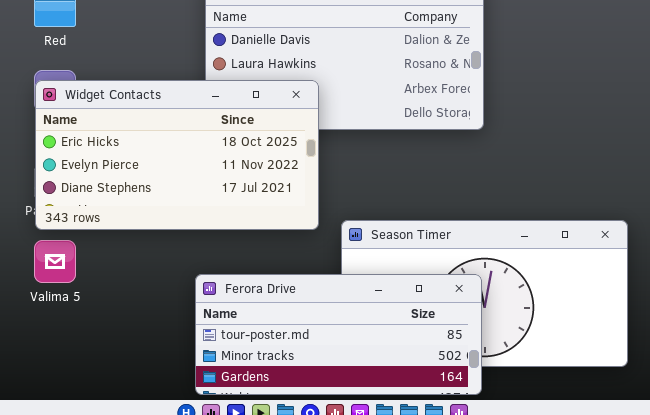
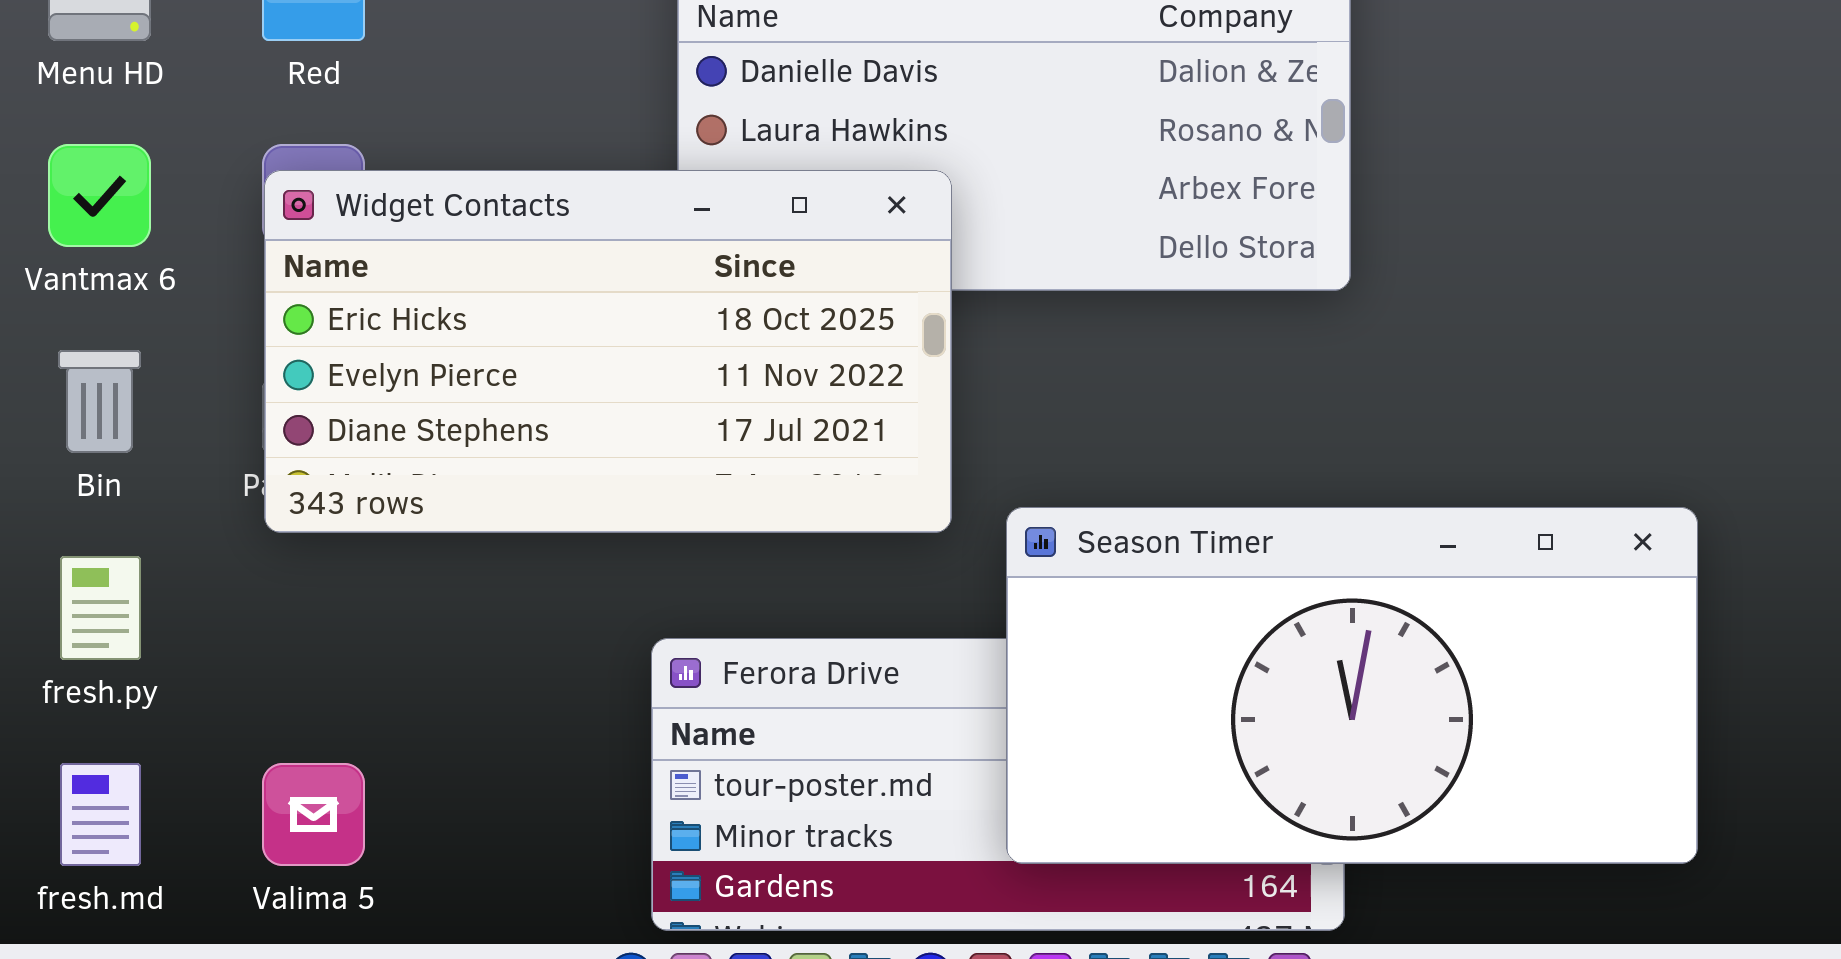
Season Timer: [341,220,628,367] -> [1006,507,1698,864], raised
Valima 5: [34,240,76,283] -> [262,763,365,866], moved

